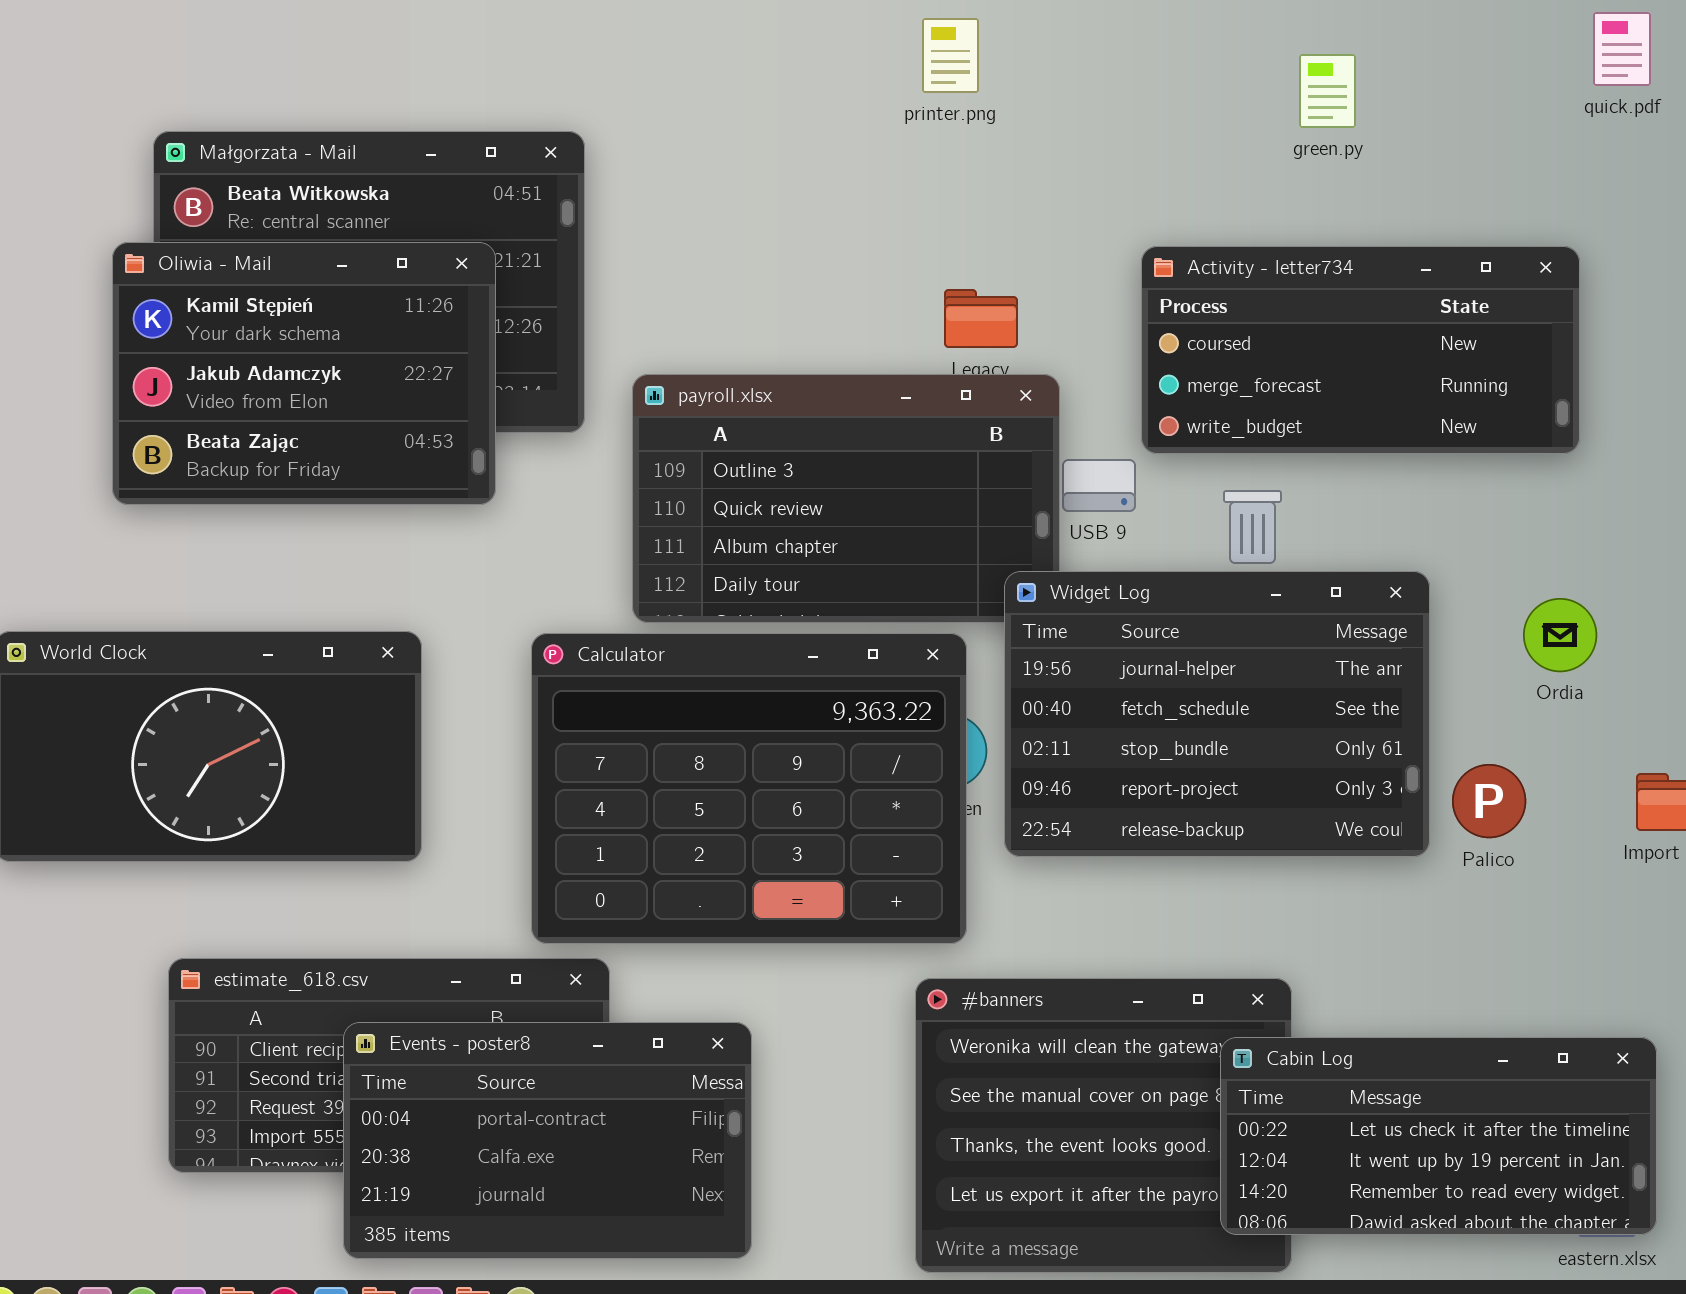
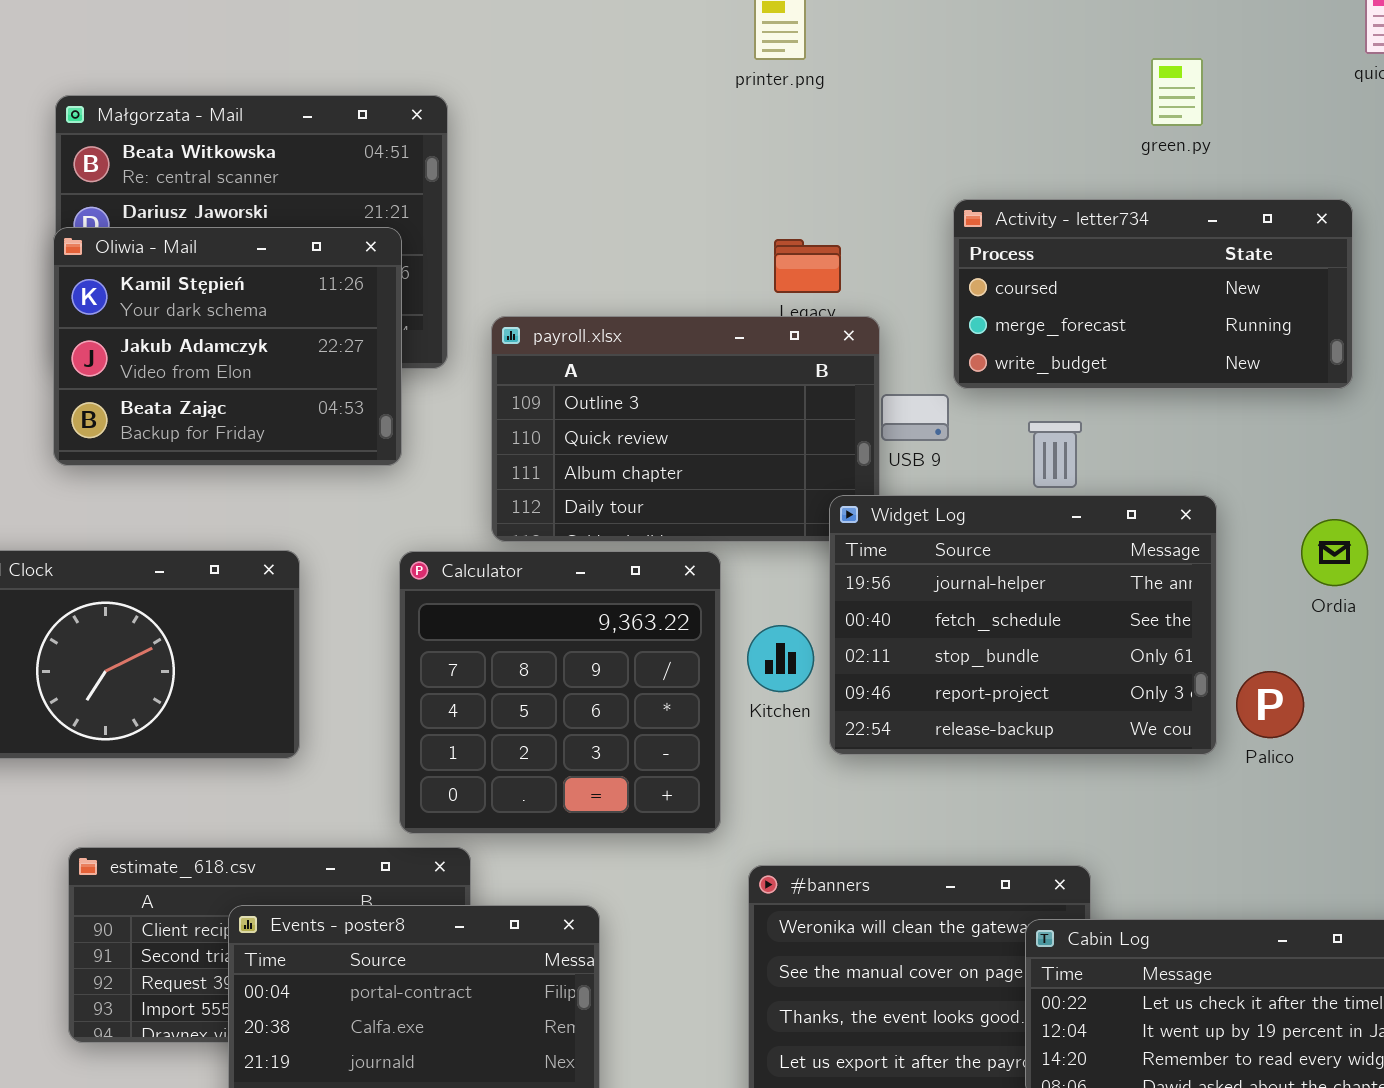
green.py: [1299,54,1356,128] -> [1151,58,1203,126], moved
Oliwia - Mail: [112,242,496,505] -> [53,227,402,466], moved
Calculator: [531,633,967,944] -> [399,551,721,834], resized

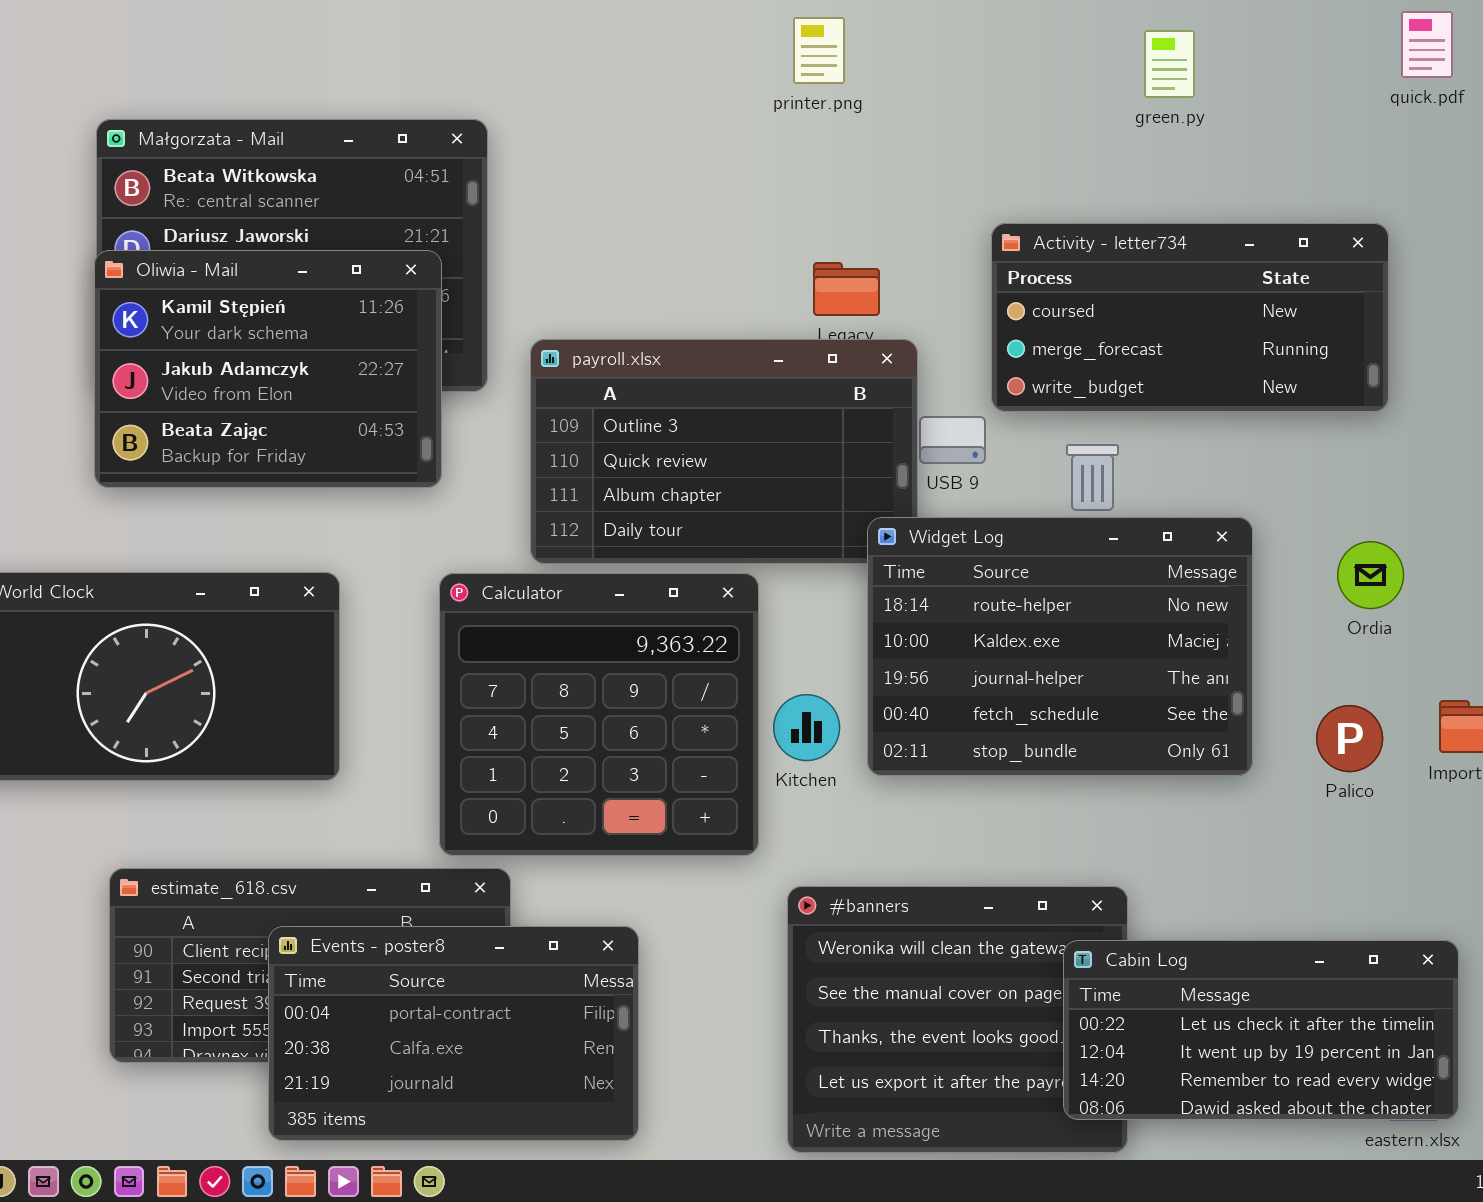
green.py: [1151,58,1203,126] -> [1144,30,1195,98], moved
Widget Log: [829,495,1217,755] -> [867,517,1253,776], scrolled up 2 rows
Kitchen: [747,625,814,692] -> [773,694,840,761], moved
Palico: [1236,671,1304,738] -> [1316,705,1383,772], moved

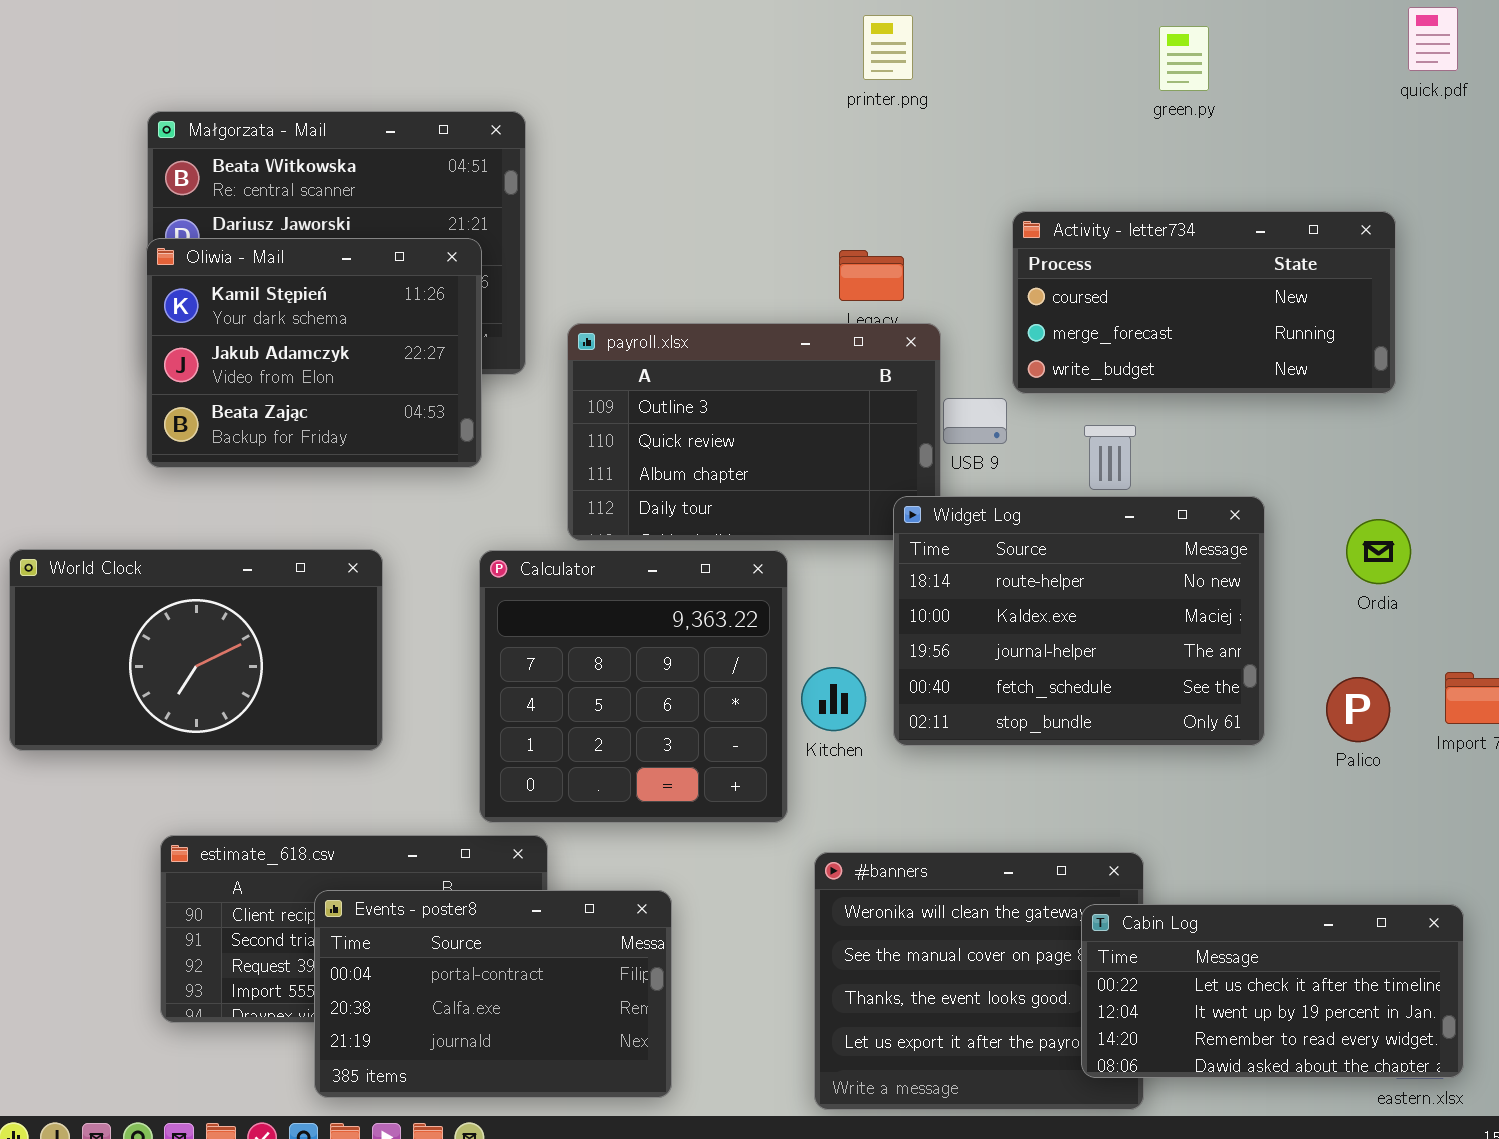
printer.png: [793,17,845,84] -> [863,15,913,80], moved

